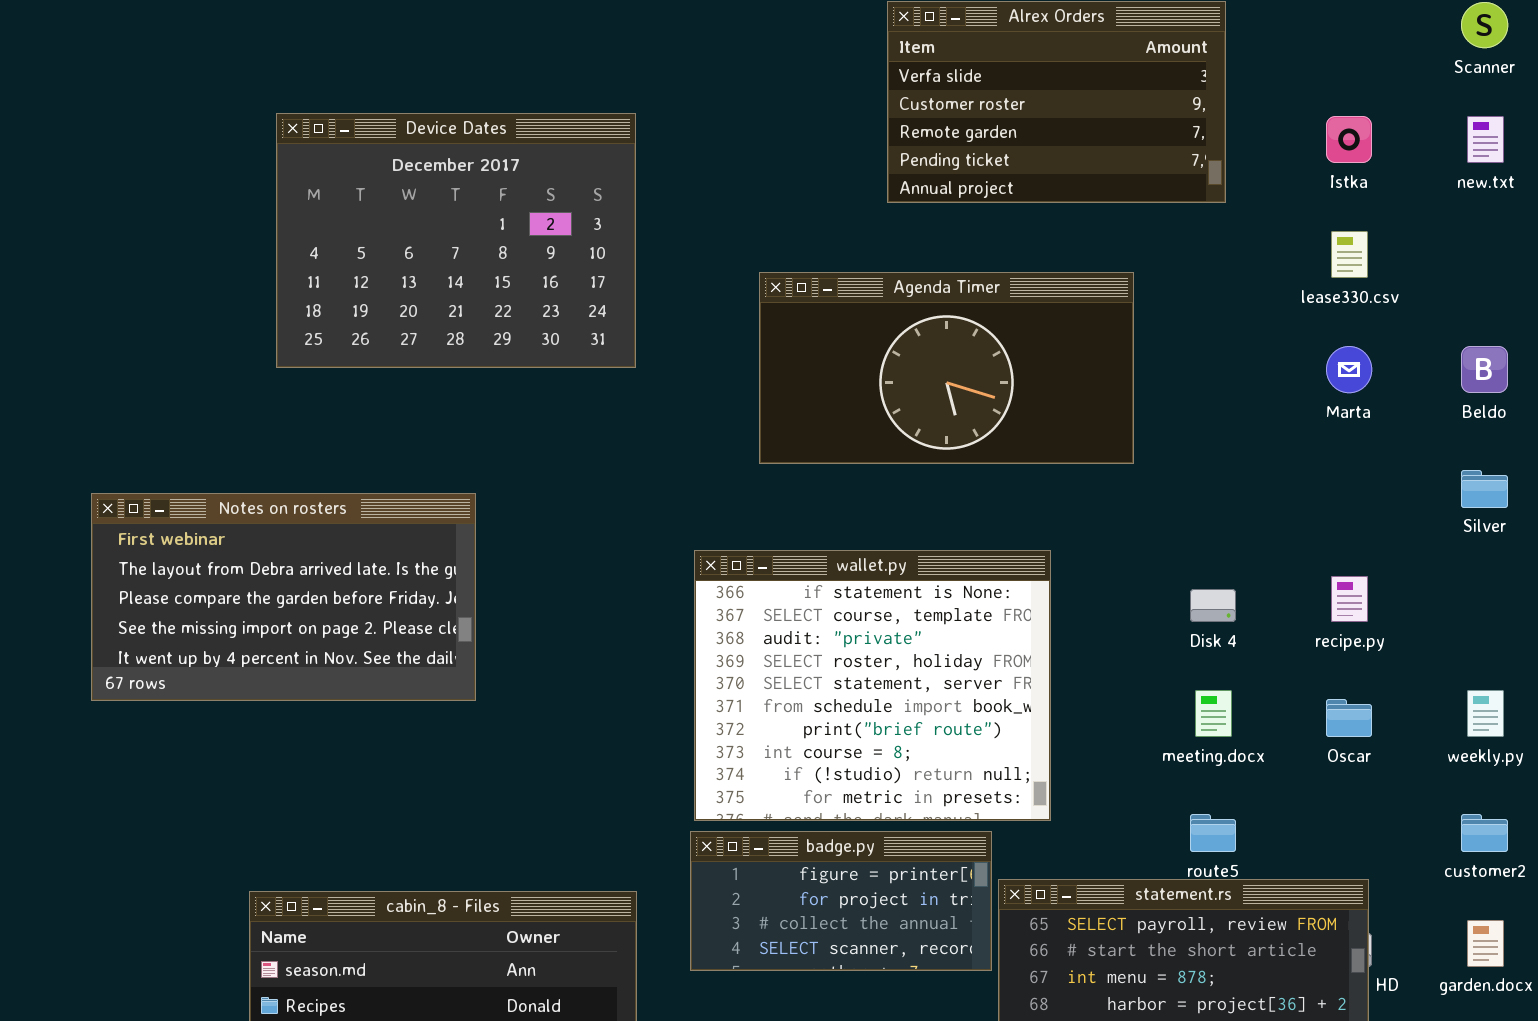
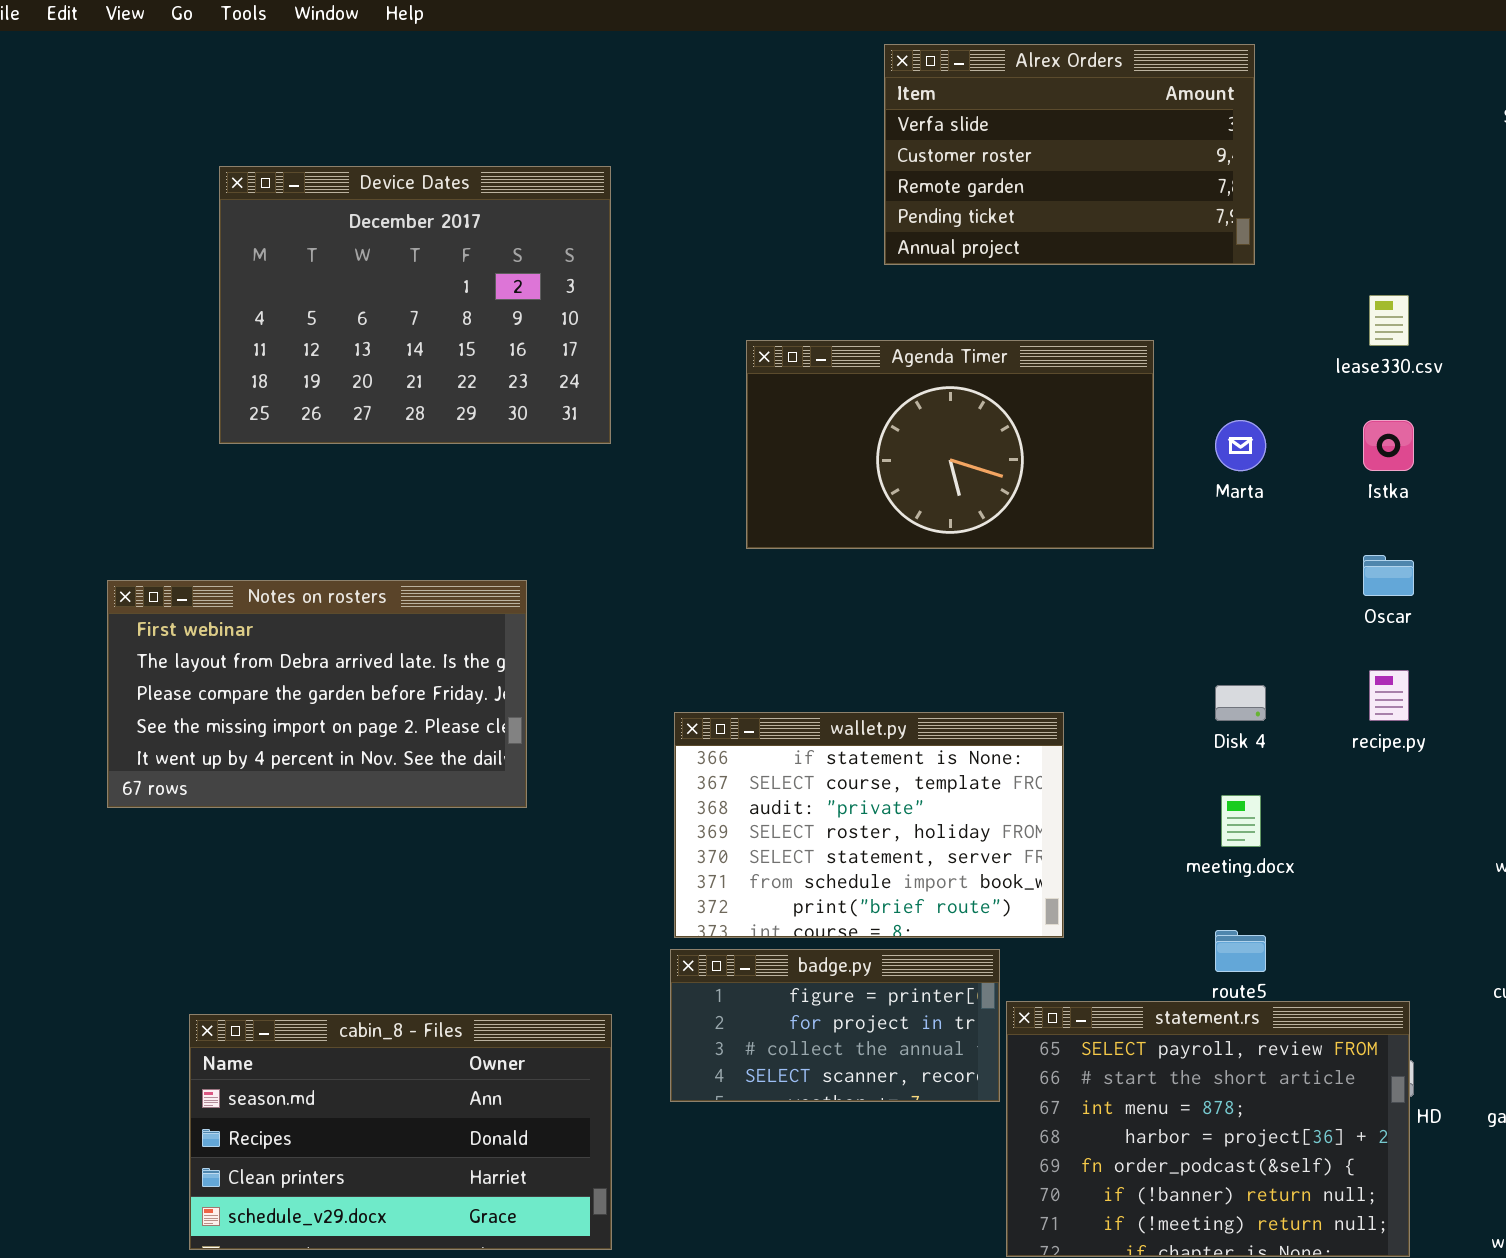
Istka: [1326,116,1372,163] -> [1363,420,1414,471], moved
Marta: [1326,346,1372,393] -> [1215,420,1266,471], moved
Notes on rosters: [91,493,476,701] -> [107,580,527,808], moved
wallet.py: [694,550,1051,821] -> [674,712,1064,938], resized
Oscar: [1326,699,1372,737] -> [1363,555,1414,596], moved

